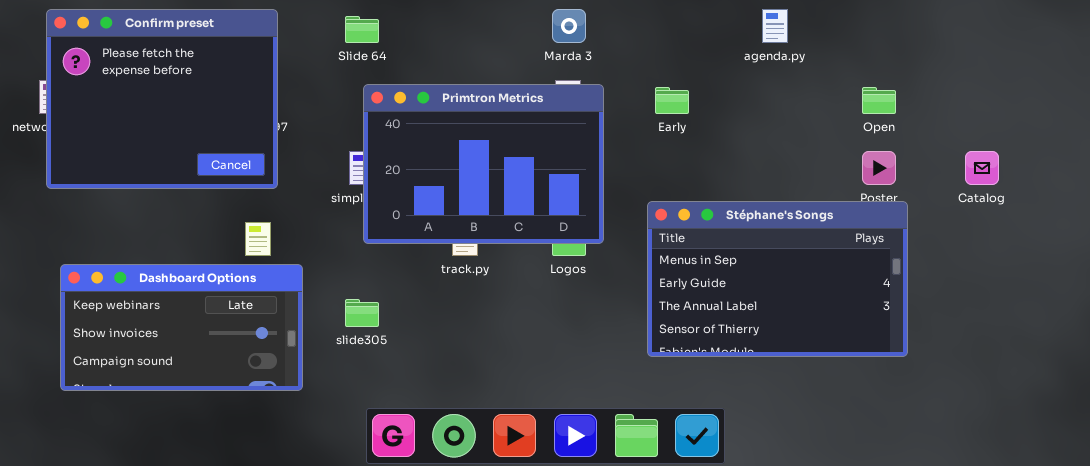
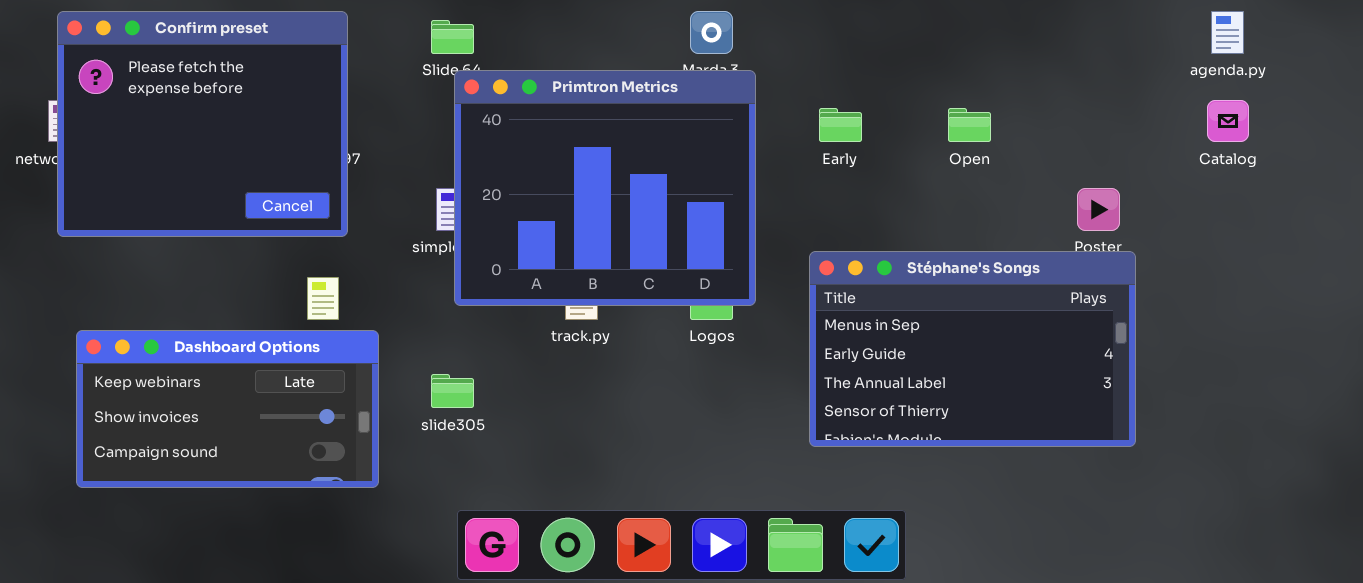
agenda.py: [762,9,788,43] -> [1211,11,1244,54], moved
Primtron Metrics: [363,84,604,244] -> [454,70,756,306], resized
Open: [862,87,896,114] -> [948,108,991,142], moved
Catalog: [965,151,999,185] -> [1207,100,1249,142], moved

